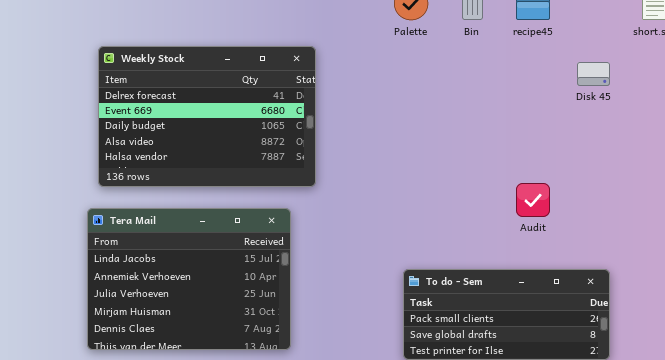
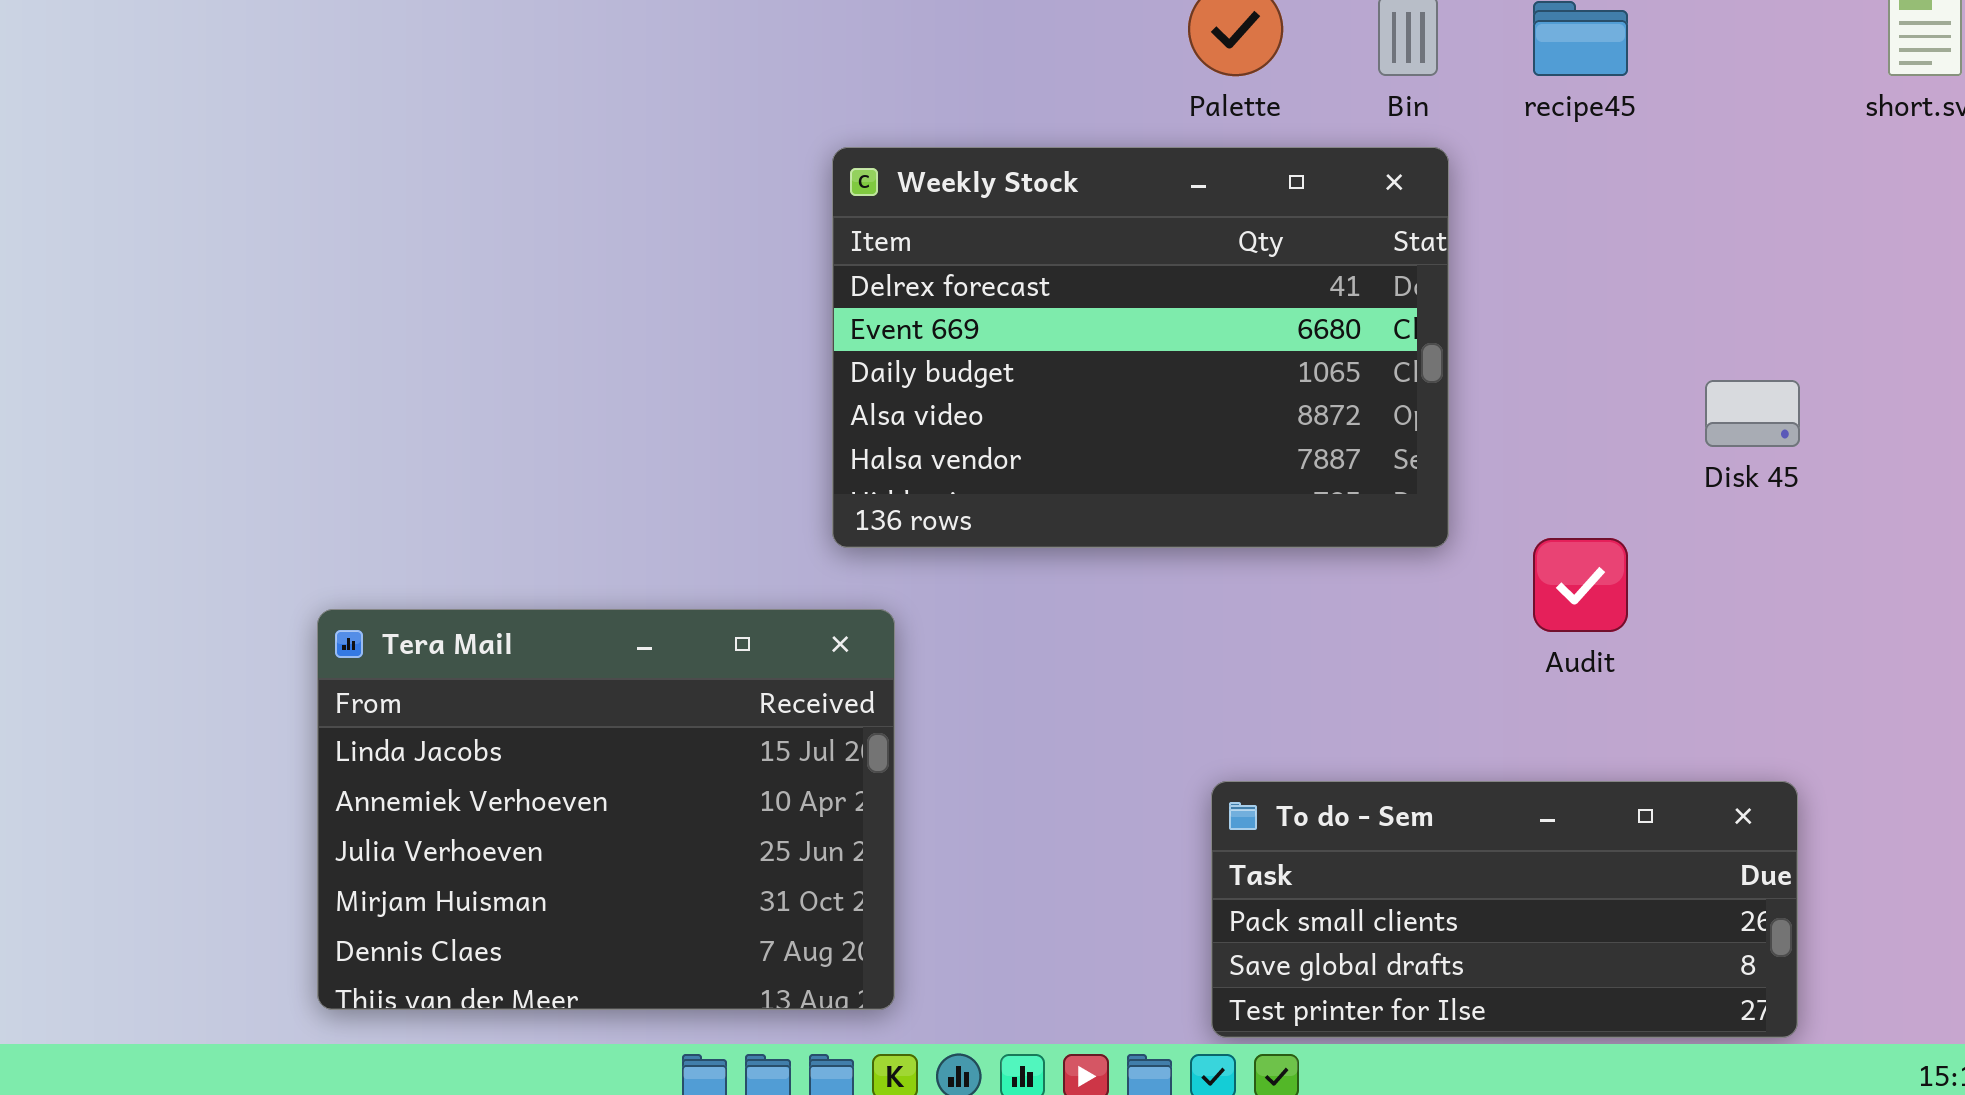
Weekly Stock: [98,46,316,187] -> [832,147,1449,548], moved
Disk 45: [577,62,610,86] -> [1705,380,1800,447], moved

